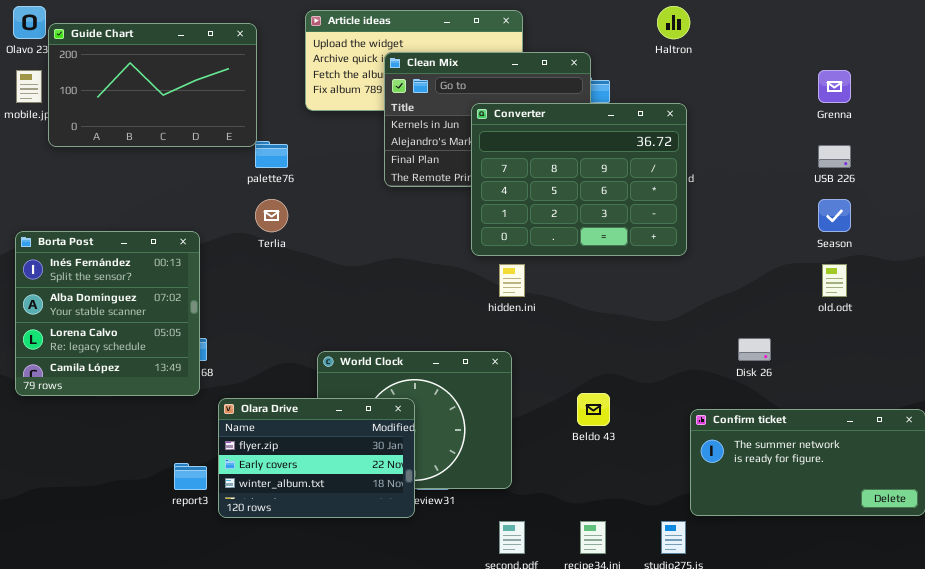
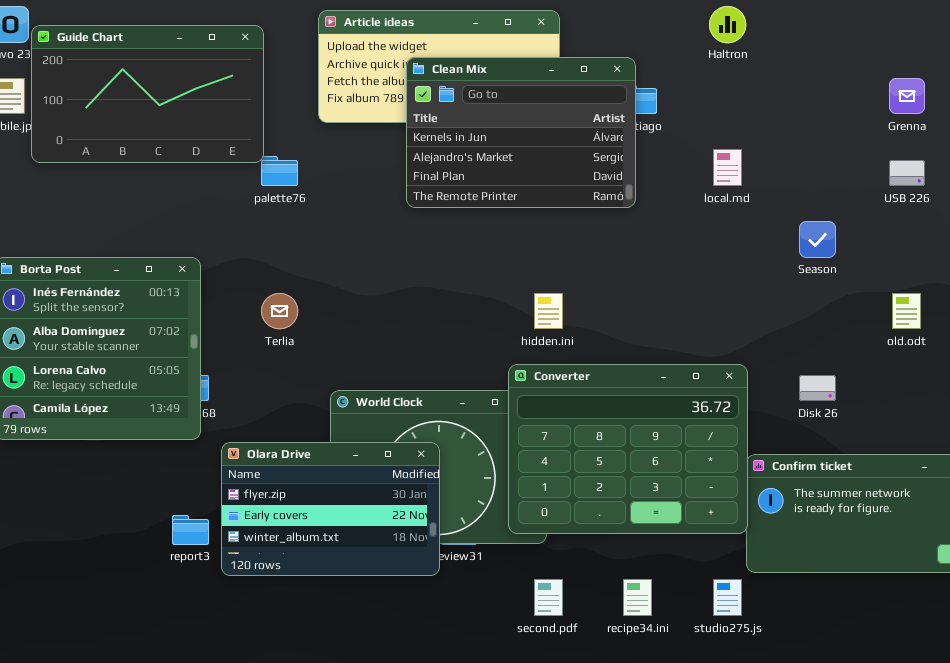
Converter: [471,103,687,256] -> [508,364,748,534], moved
Terlia: [255,199,288,232] -> [261,293,298,329], moved
Season: [818,199,851,232] -> [799,221,836,258], moved

